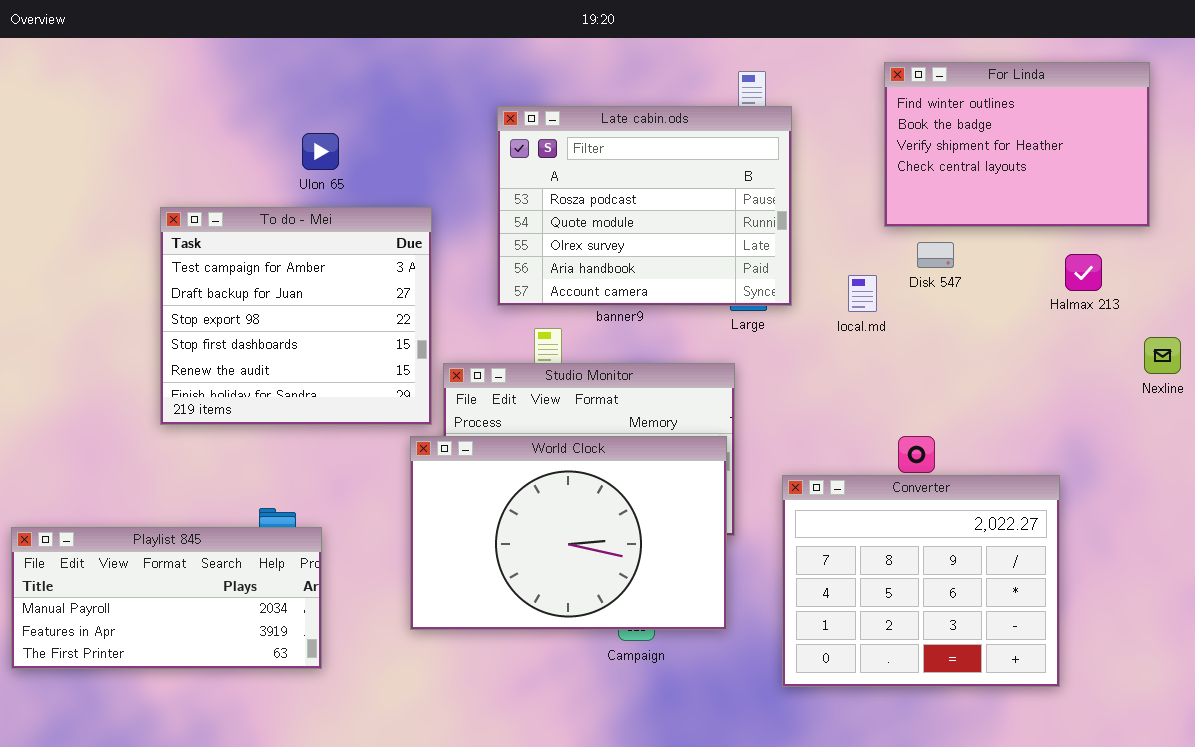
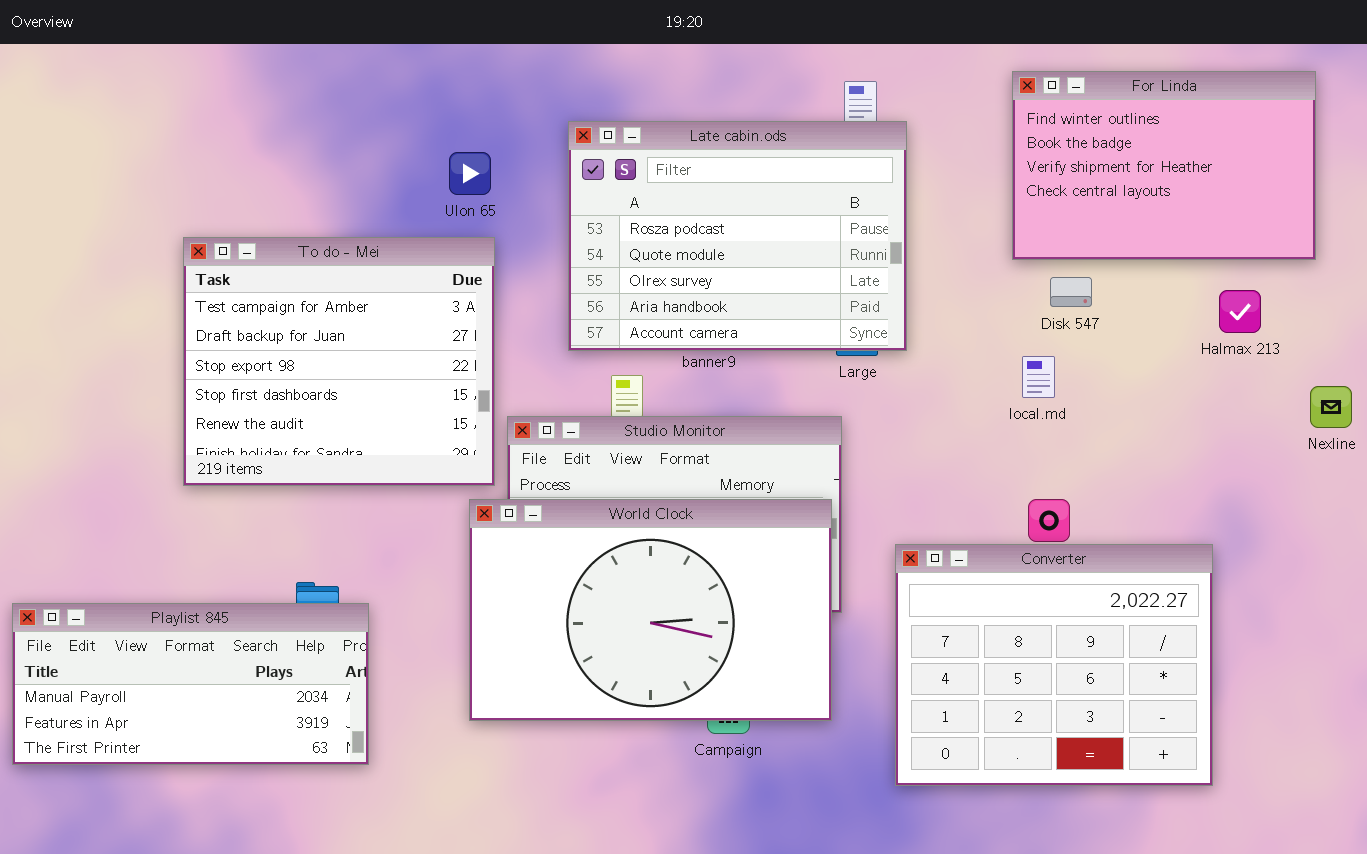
Ulon 65: [302,133,339,170] -> [449,152,491,195], moved
local.md: [848,275,877,312] -> [1022,356,1055,398], moved

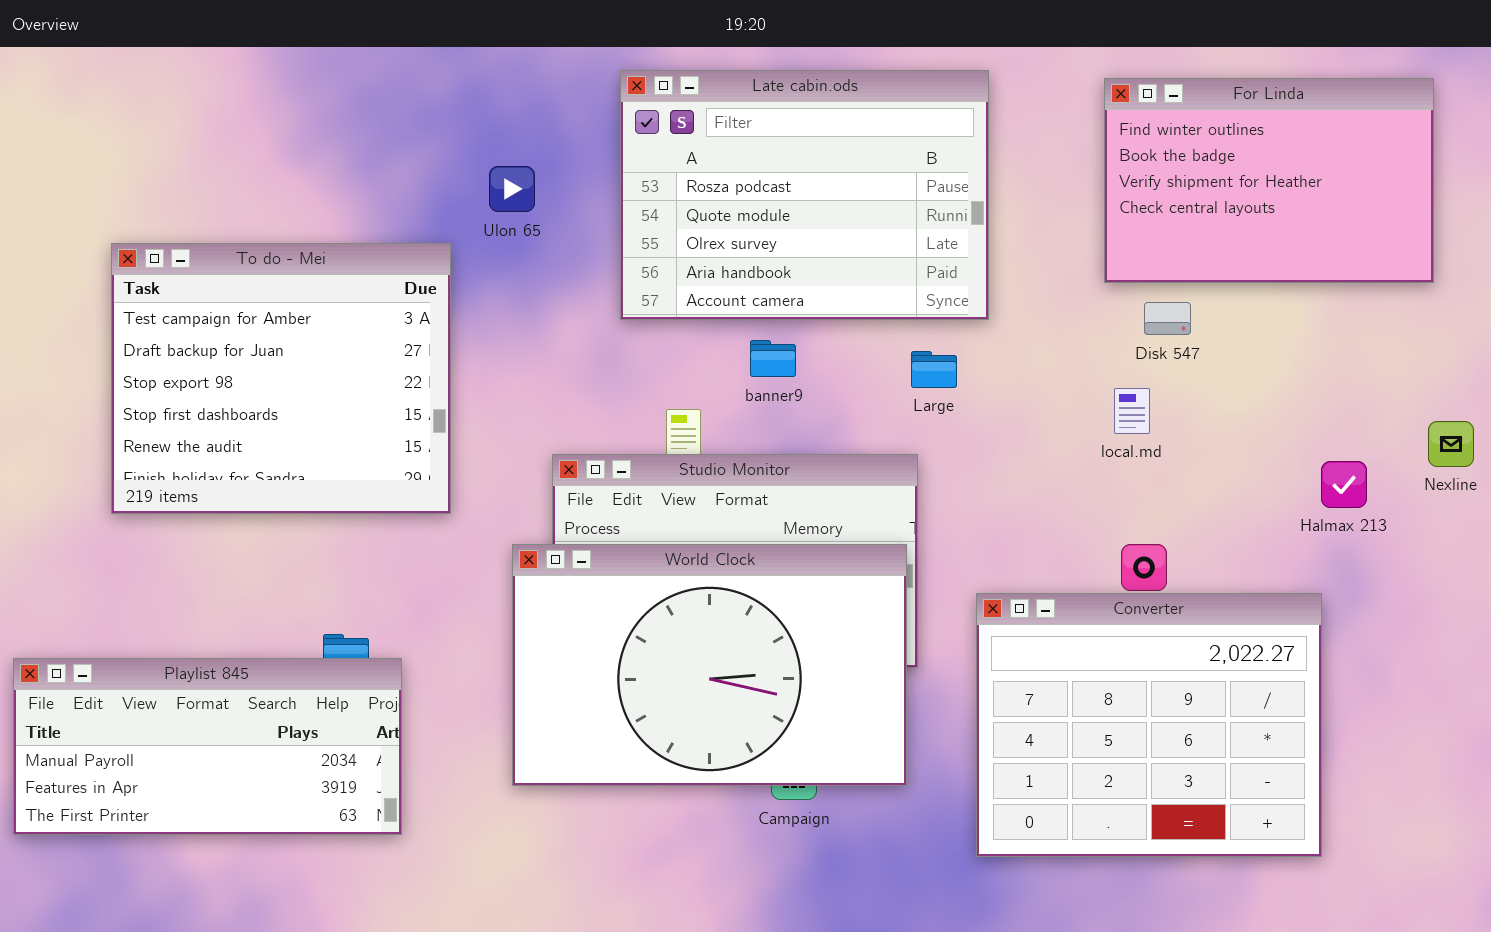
Late cabin.ods: [568,121,907,351] -> [620,70,989,320], moved
To do - Mei: [183,237,495,486] -> [111,243,451,514], moved
Halmax 213: [1219,290,1261,333] -> [1321,461,1367,508], moved

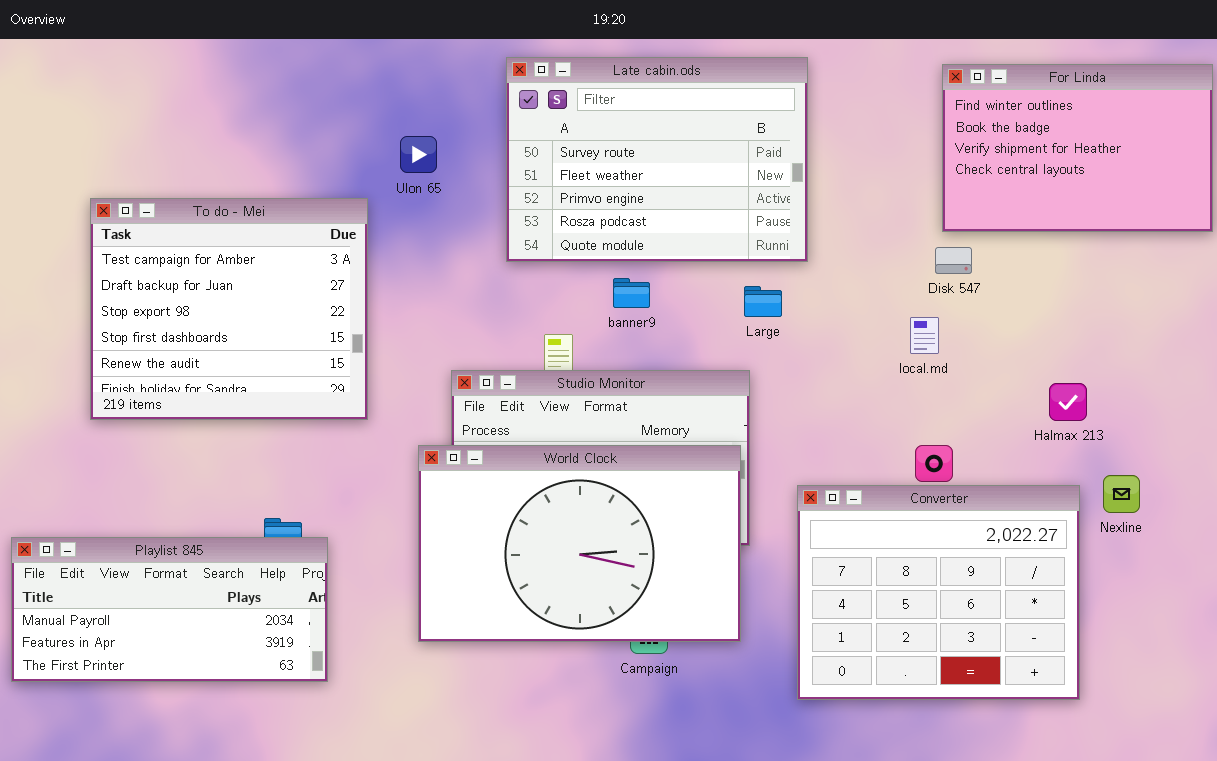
Late cabin.ods: [620,70,989,320] -> [506,57,808,262], scrolled up 3 rows
For Linda: [1104,78,1434,283] -> [942,64,1213,232], moved
Nexline: [1428,421,1474,467] -> [1103,475,1140,513], moved
Halmax 213: [1321,461,1367,508] -> [1049,383,1087,421], moved

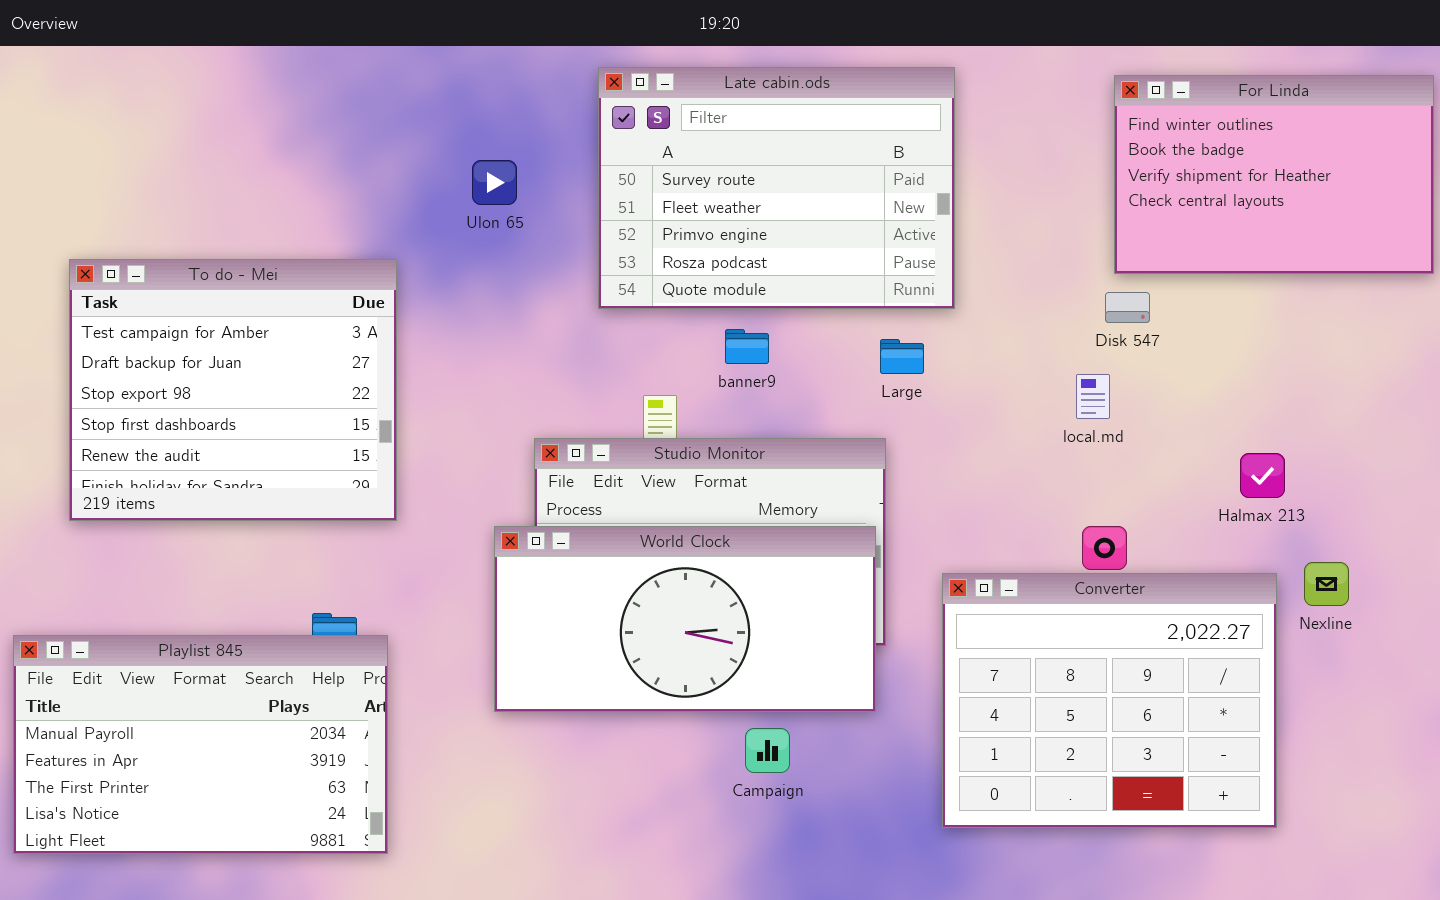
To do - Mei: [90,198,368,420] -> [69,259,397,521], moved
World Clock: [418,445,741,642] -> [494,526,876,712], resized
Playlist 845: [11,537,328,682] -> [13,635,388,854], resized

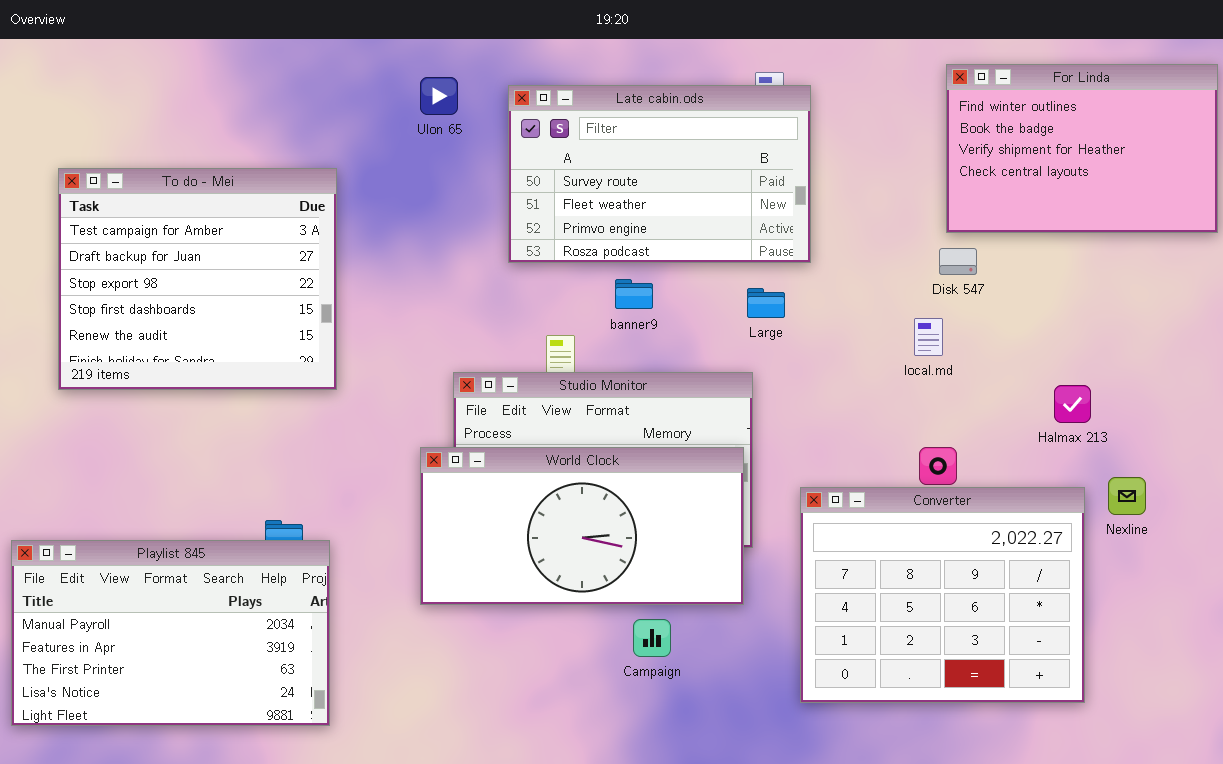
Late cabin.ods: [598,67,955,309] -> [508,85,811,263], resized
Ulon 65: [472,160,517,205] -> [420,77,458,115], moved
To do - Mei: [69,259,397,521] -> [58,168,337,390], moved

